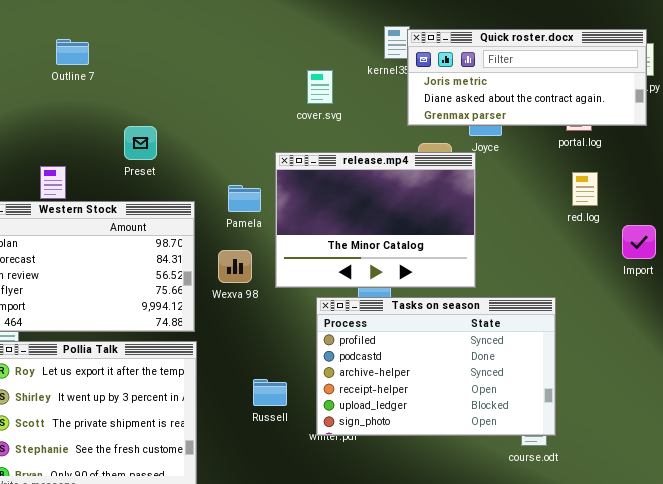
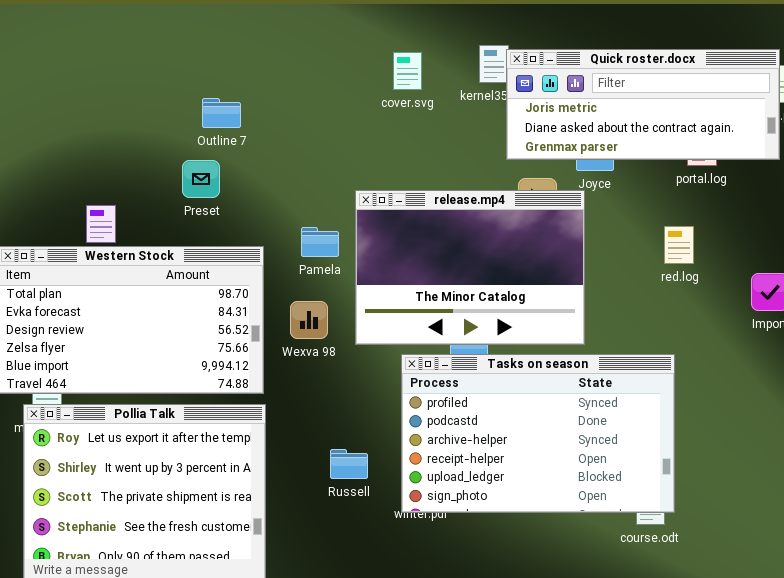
Outline 7: [56,39,89,65] -> [202,98,241,128], moved
cover.svg: [307,70,333,104] -> [393,52,422,90], moved
red.log: [572,172,598,206] -> [664,226,694,264], moved

